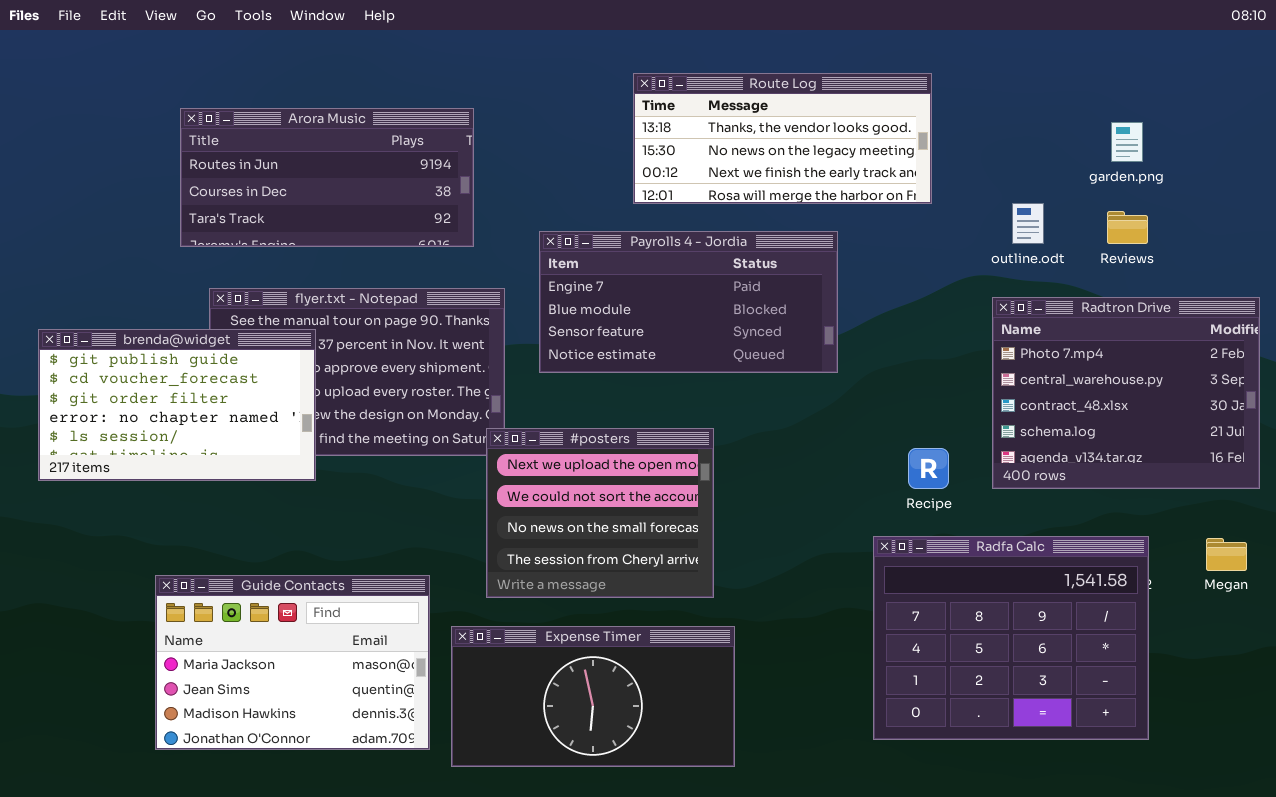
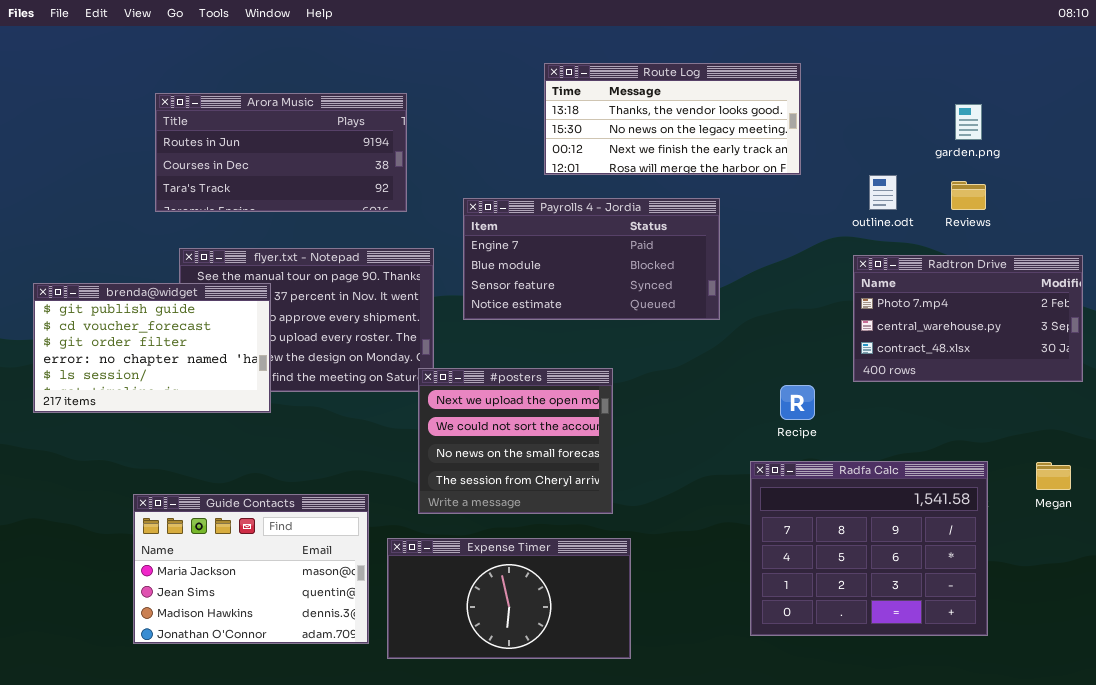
Radtron Drive: [992,297,1260,489] -> [853,255,1083,382], resized

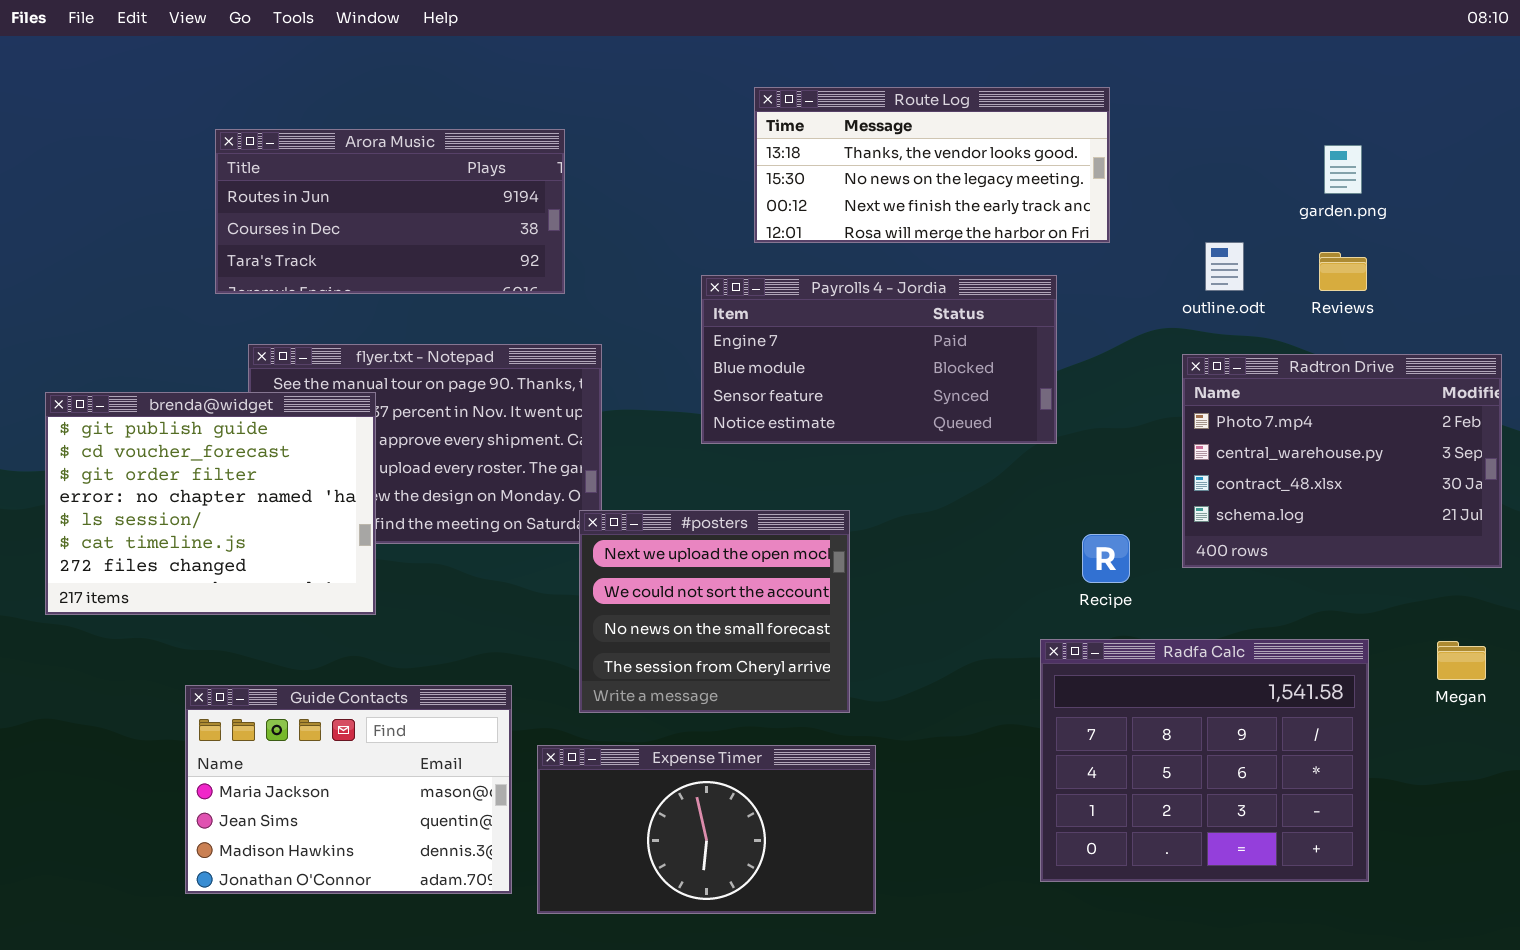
Payrolls 4 - Jordia: [463,198,720,320] -> [701,275,1057,444], moved
Radtron Drive: [853,255,1083,382] -> [1182,354,1502,568], resized
brenda@widget: [33,283,271,413] -> [45,392,376,615], resized

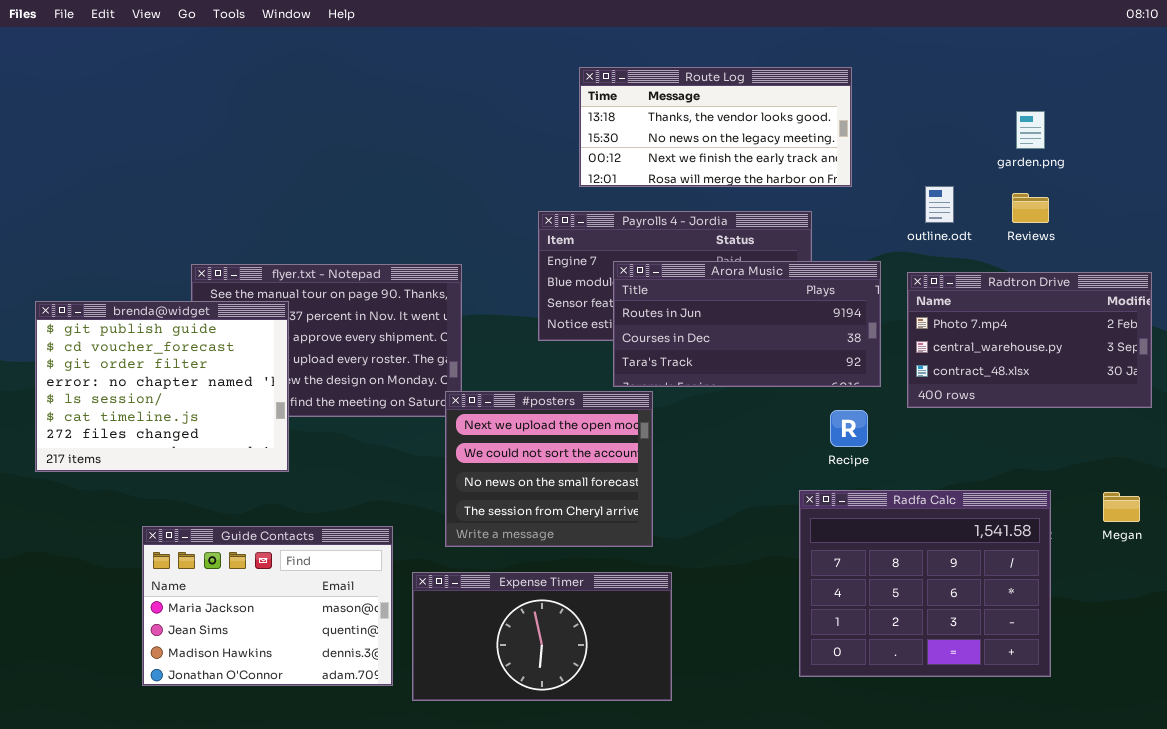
Arora Music: [215,129,565,294] -> [613,261,881,387], moved
Radtron Drive: [1182,354,1502,568] -> [907,272,1152,408], resized

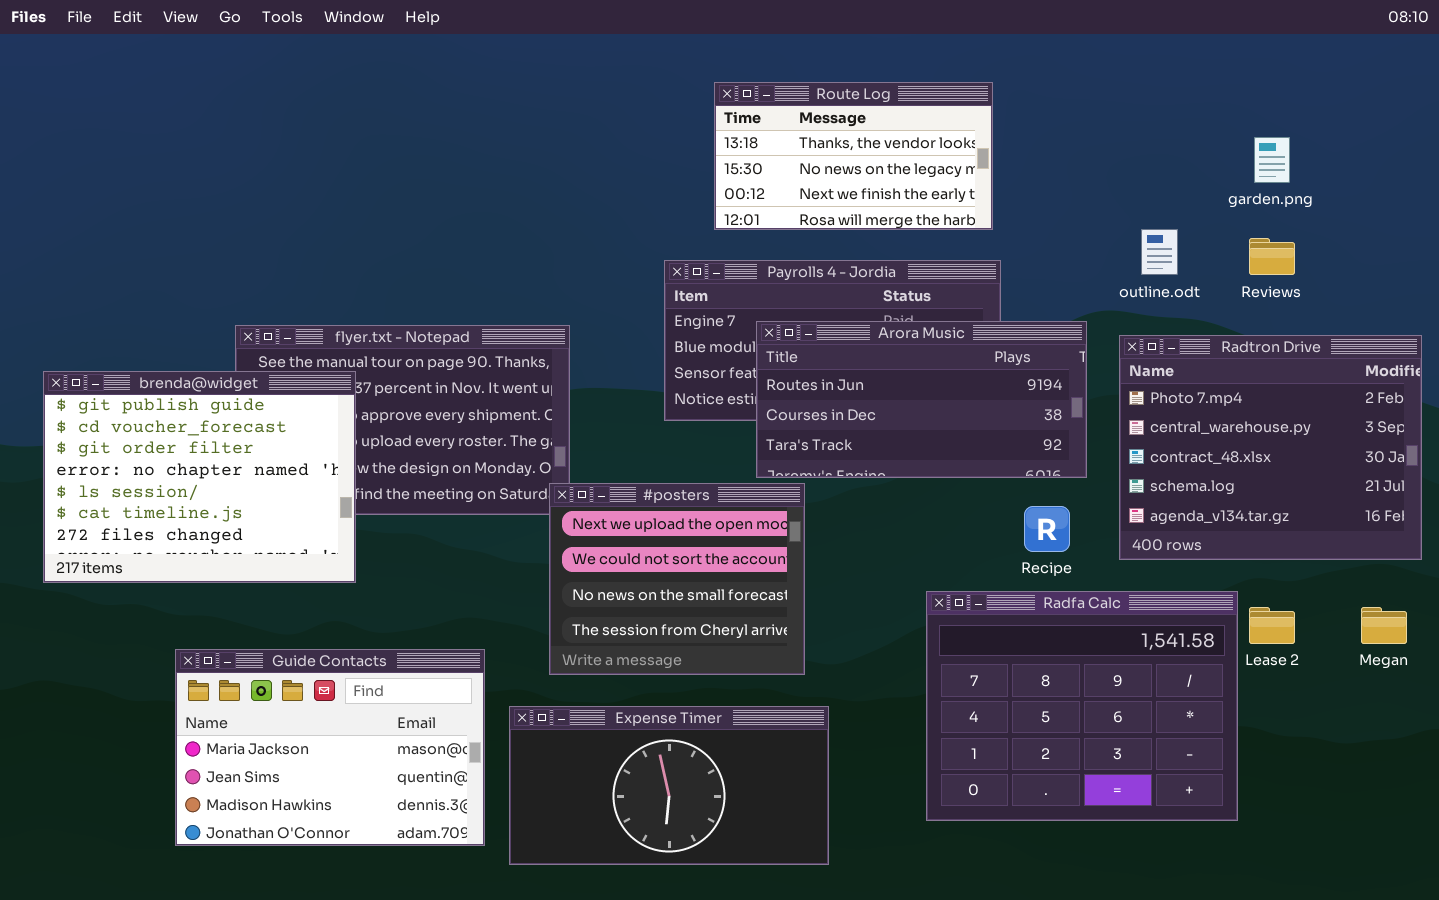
Route Log: [579,67,852,187] -> [714,82,993,230], resized
Radtron Drive: [907,272,1152,408] -> [1119,335,1422,560], resized
Radfa Calc: [799,490,1051,677] -> [926,591,1238,821], moved

